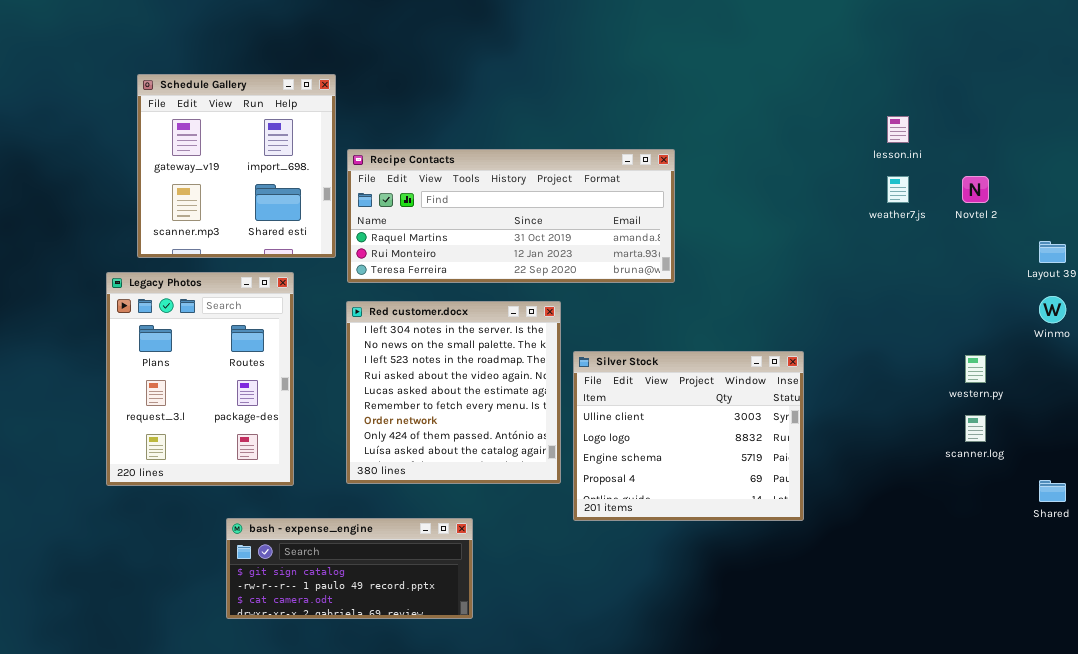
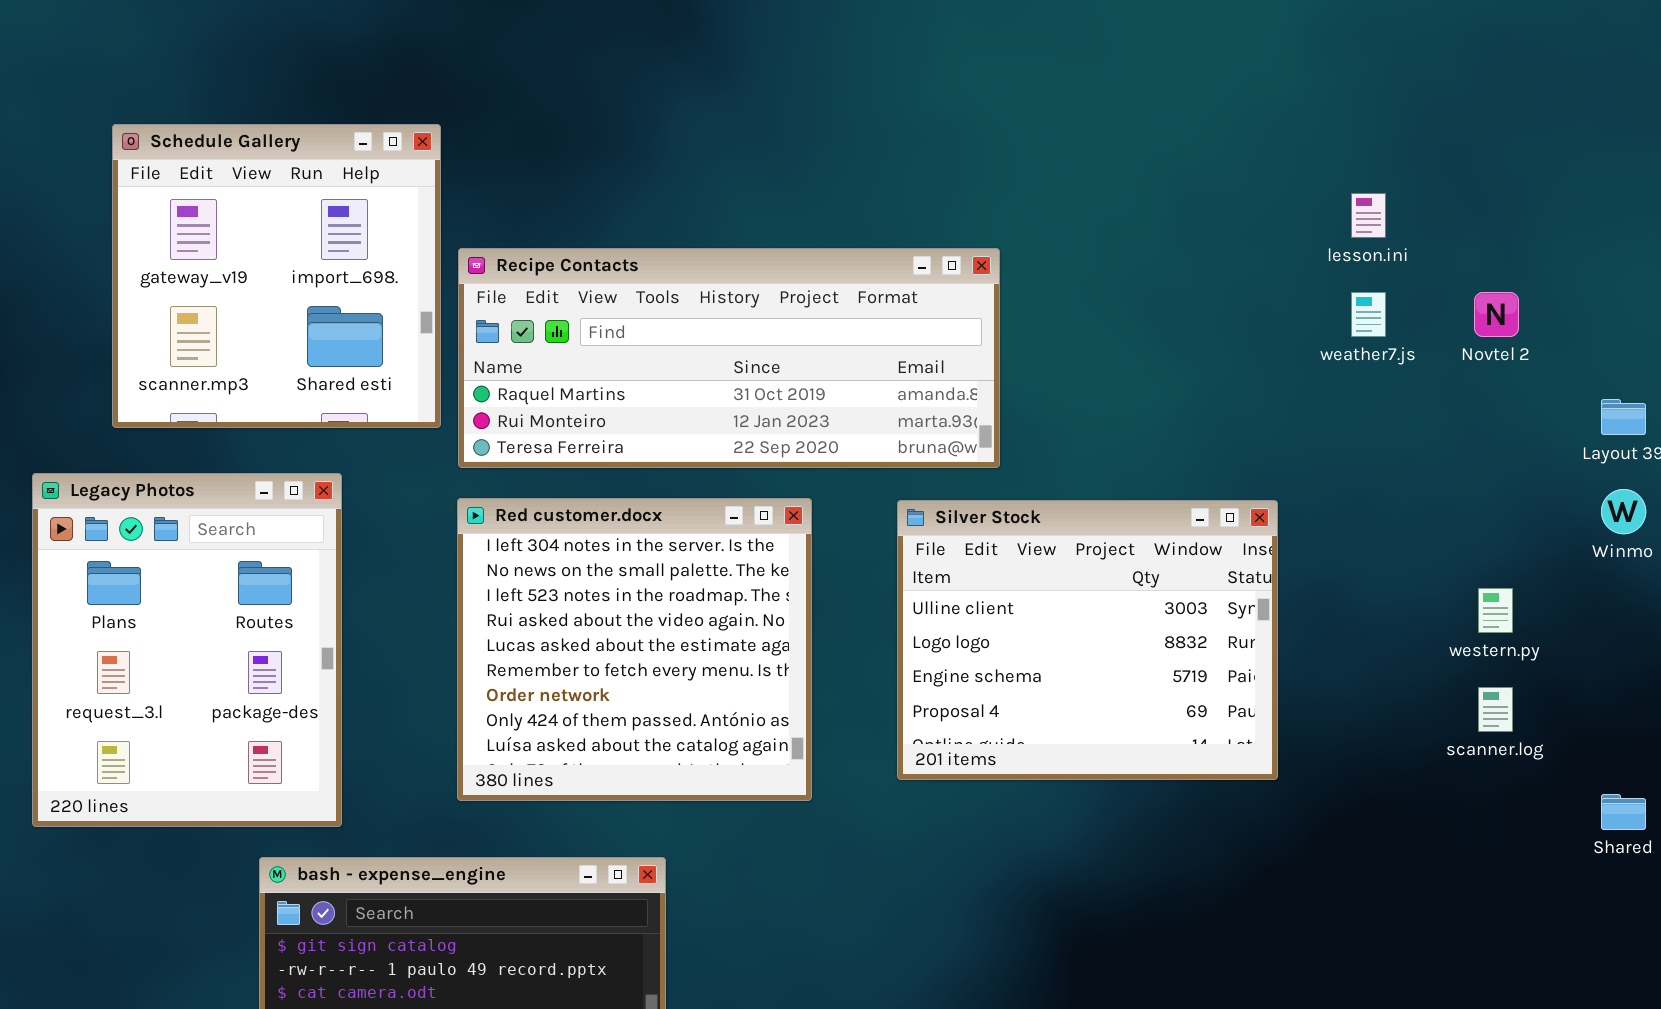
Legacy Photos: [106,272,294,486] -> [32,473,342,827], moved
Silver Stock: [573,351,804,521] -> [897,500,1278,780], moved

